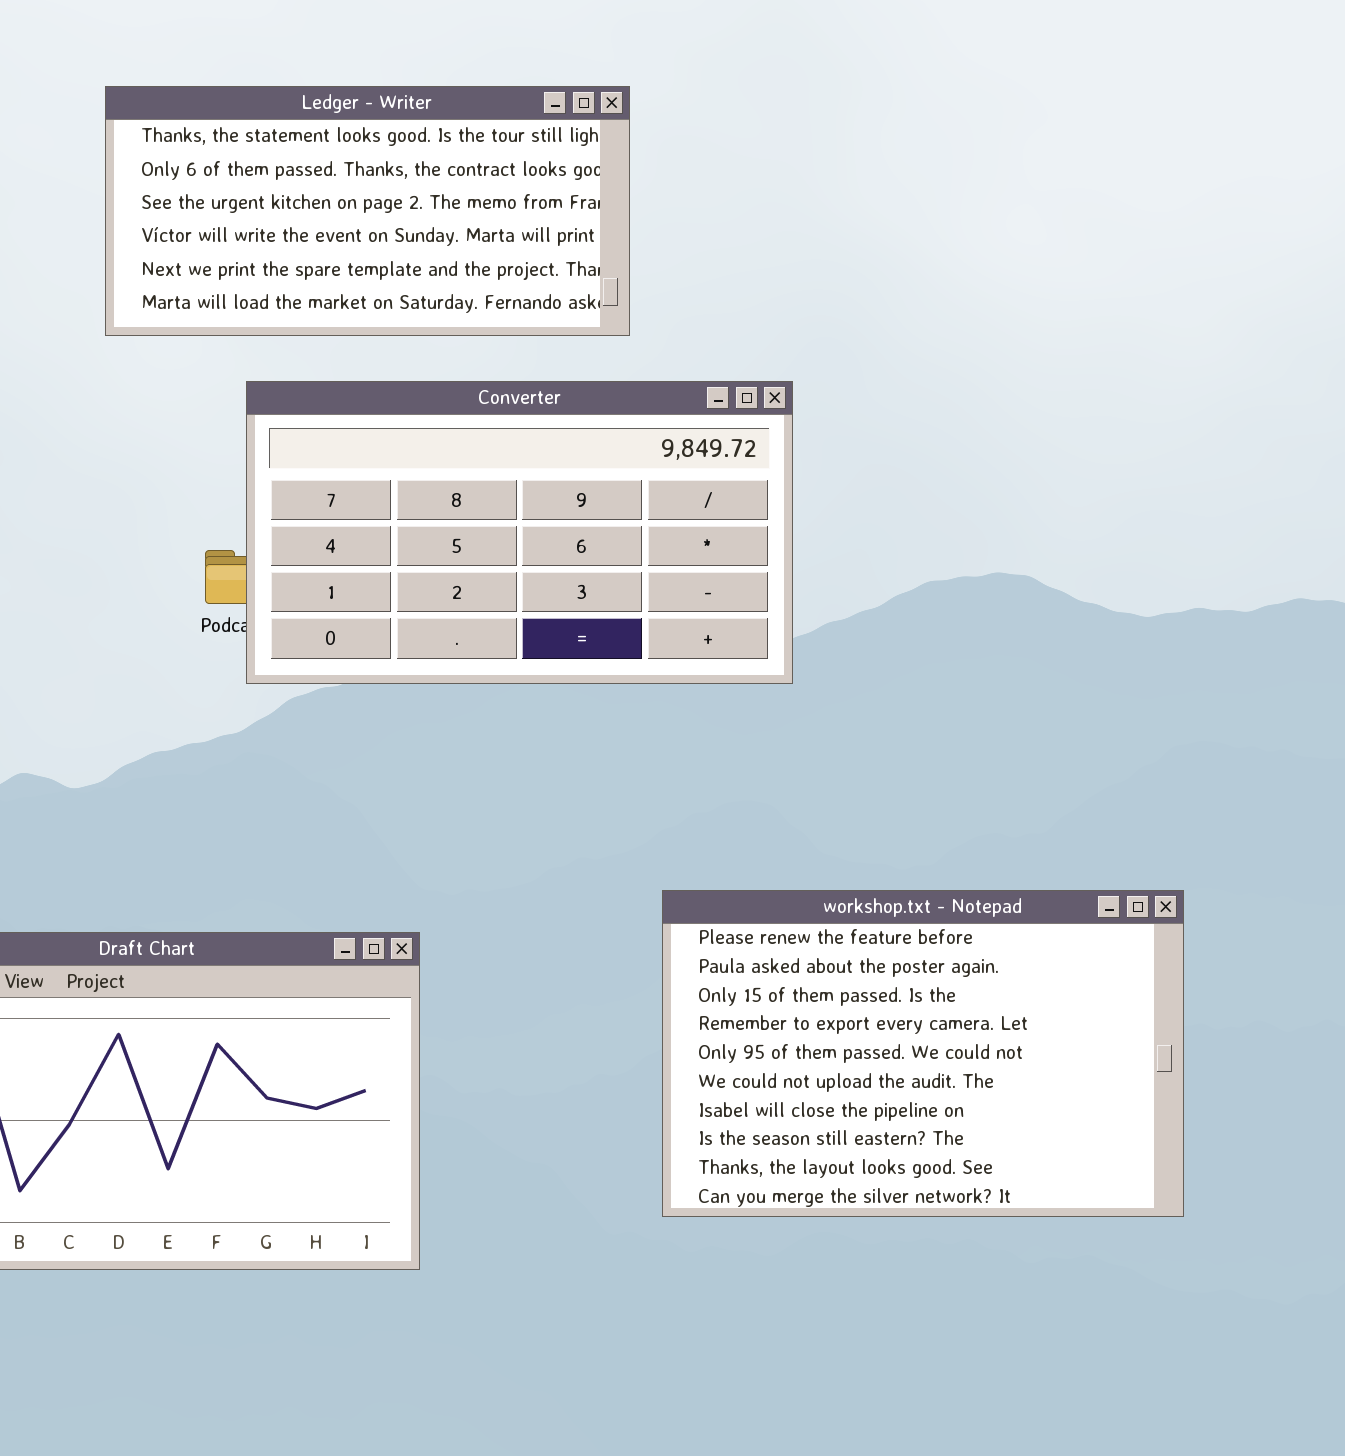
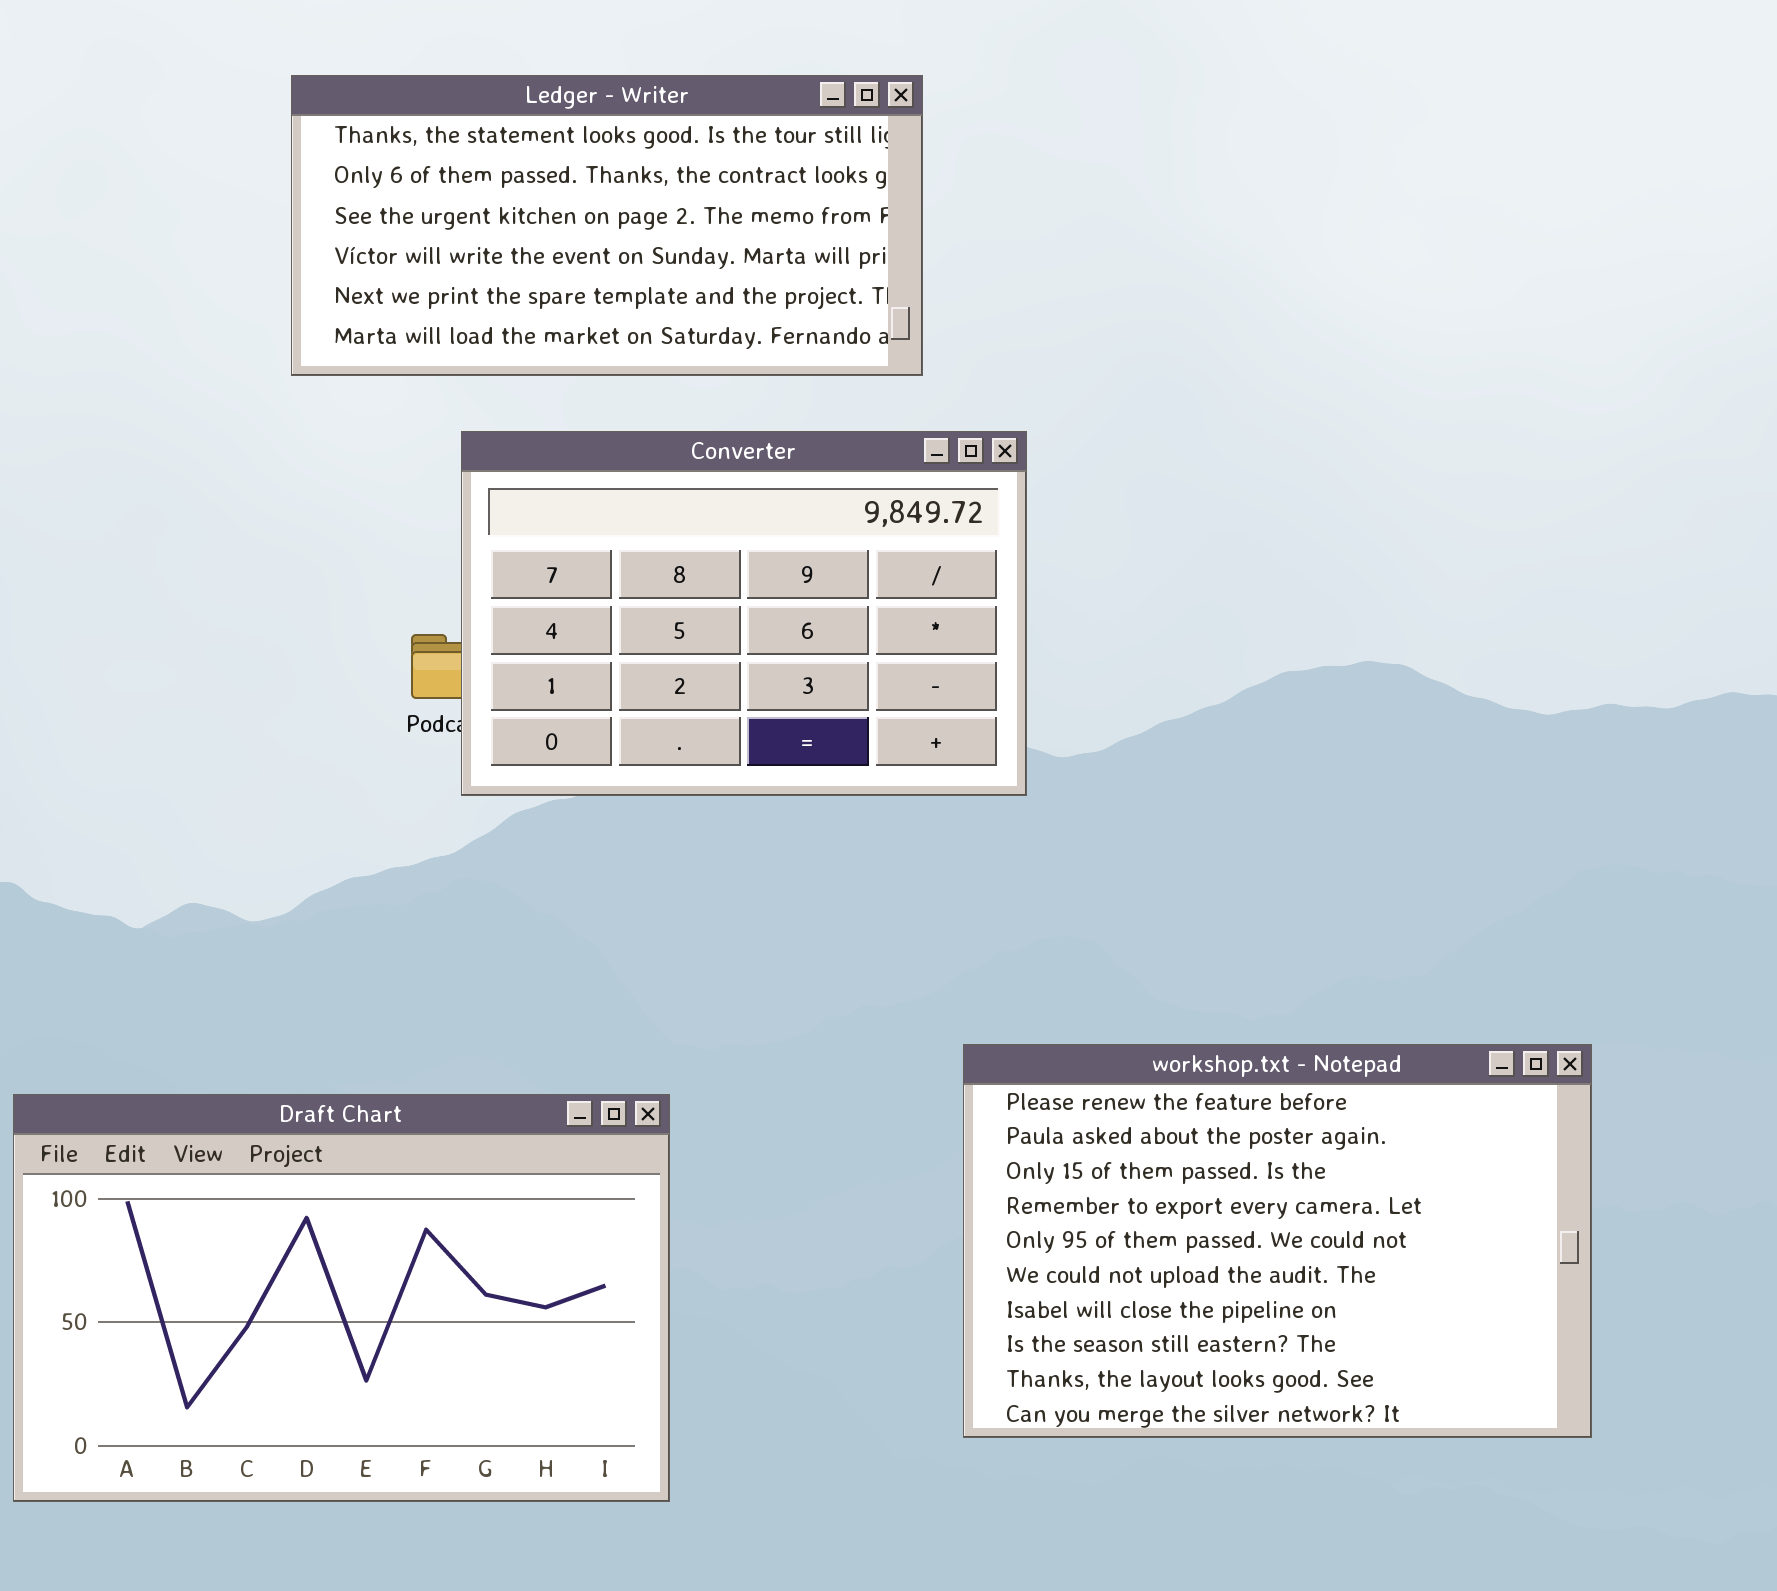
Converter: [246,381,793,684] -> [461,431,1027,796], resized

